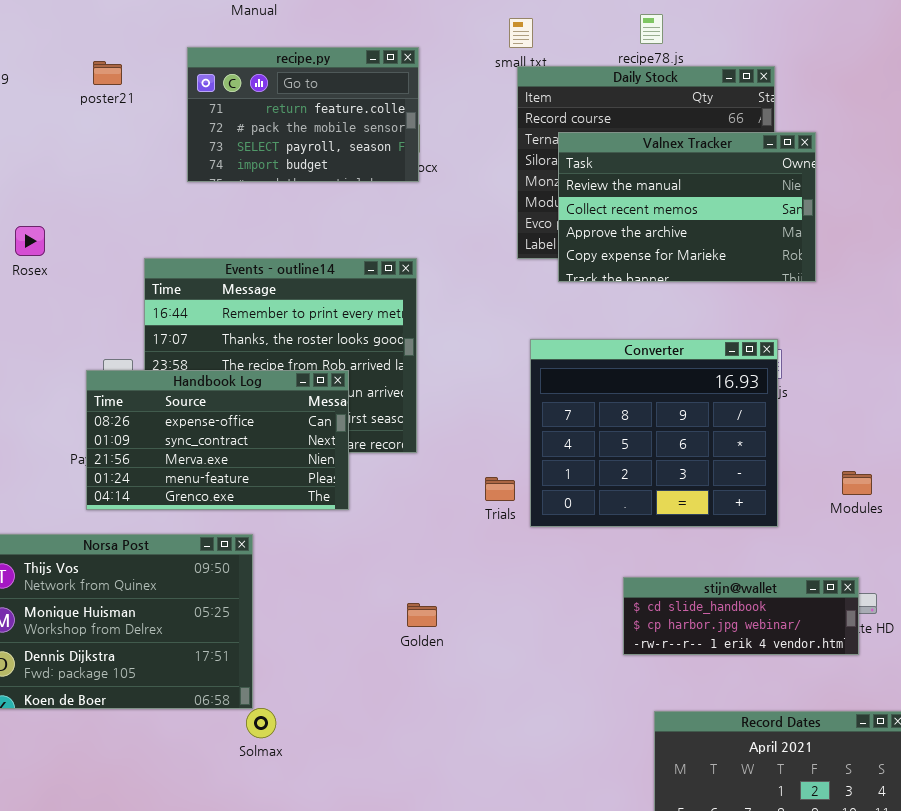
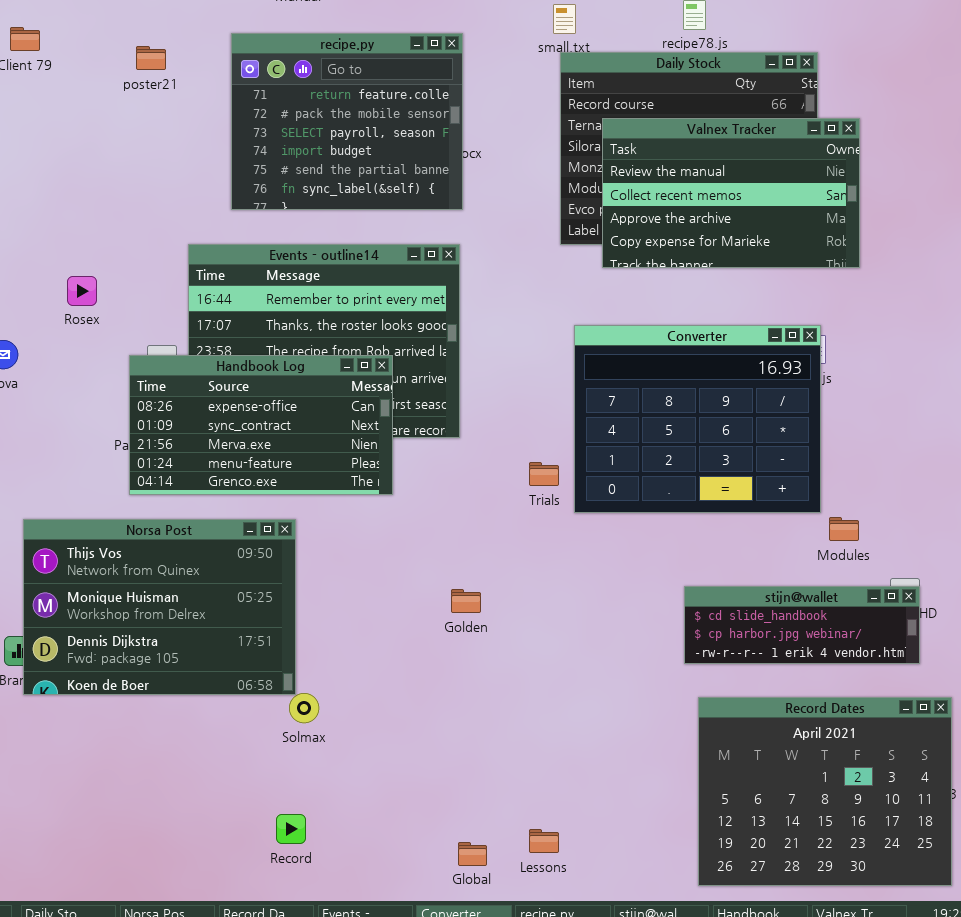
recipe.py: [187,47,419,182] -> [231,33,463,210], resized
Rosex: [15,226,45,256] -> [67,276,97,306], moved
Modules: [842,471,872,495] -> [829,517,859,541], moved
stijn@wallet: [623,577,859,655] -> [684,586,920,664], moved

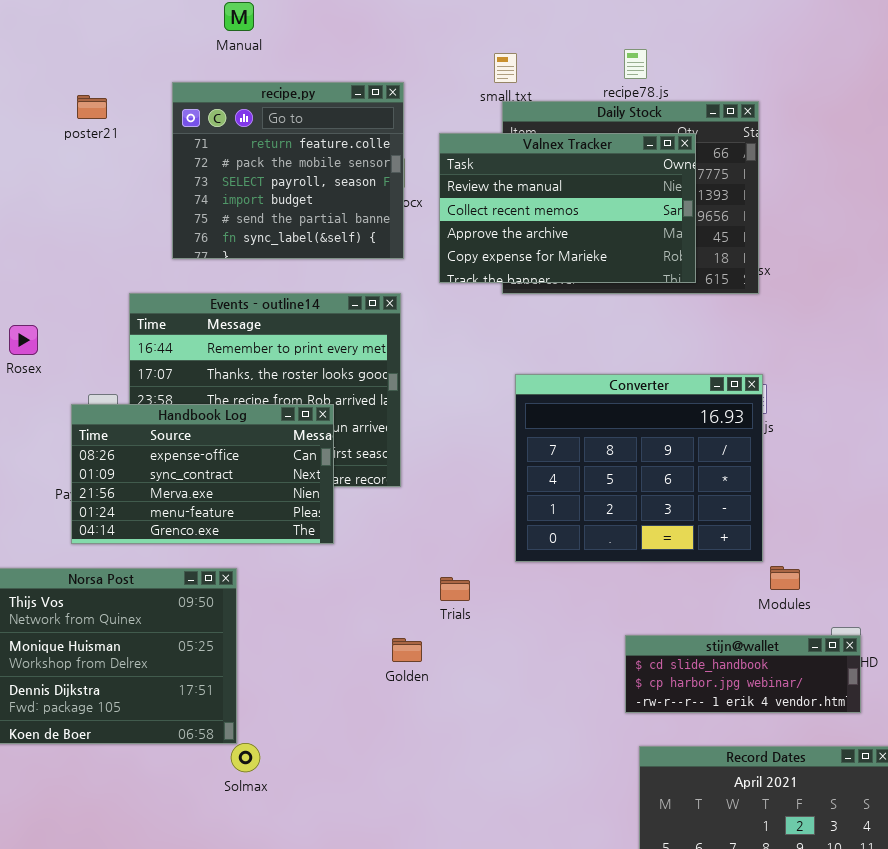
Valnex Tracker: [602,118,860,268] -> [439,133,696,283], moved
Trials: [529,462,559,486] -> [440,577,470,601], moved

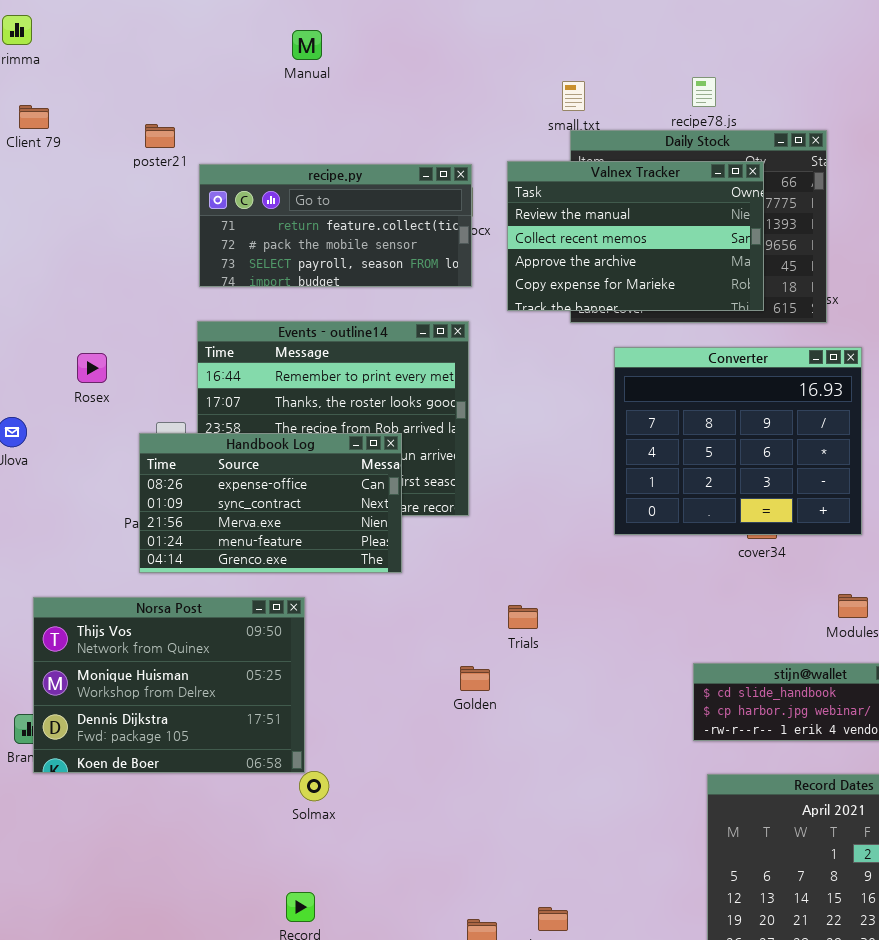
recipe.py: [172,82,404,259] -> [199,164,472,287], resized
Converter: [515,374,763,562] -> [614,347,862,535], moved

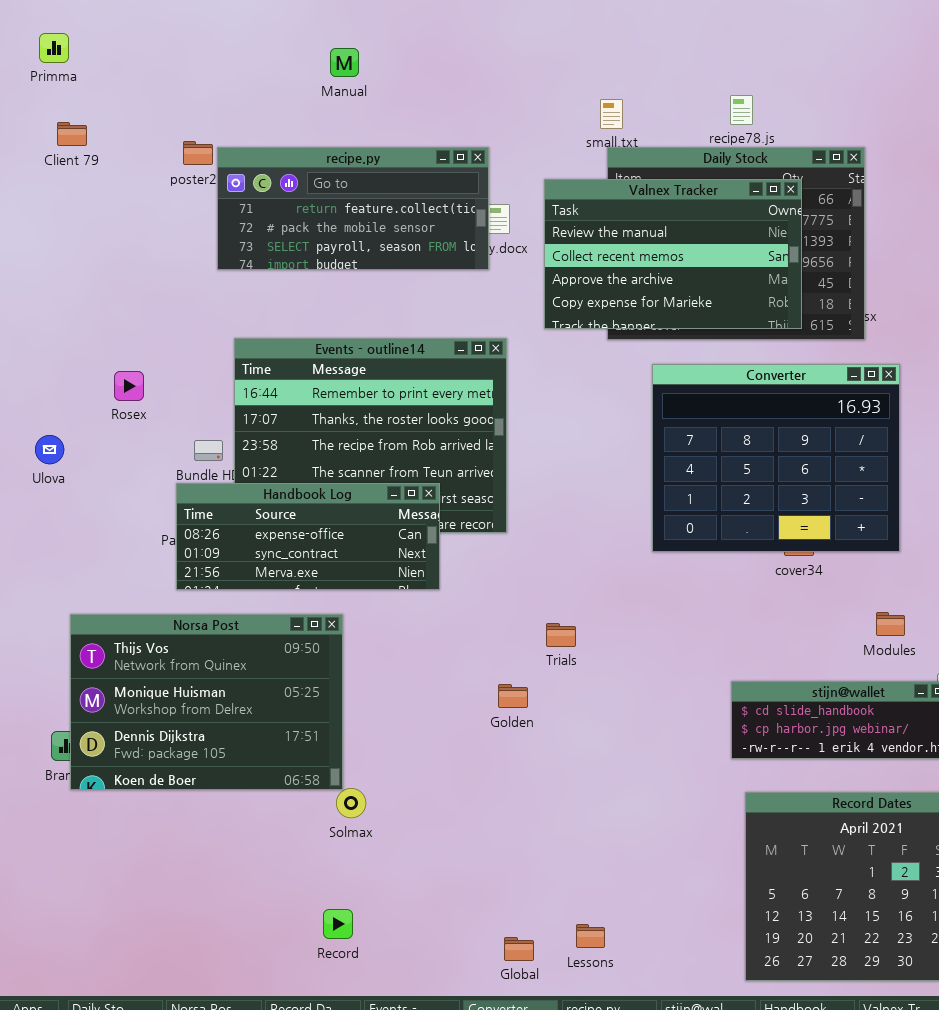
recipe.py: [199,164,472,287] -> [217,147,489,270], moved
Handbook Log: [139,433,402,573] -> [176,483,440,590], resized

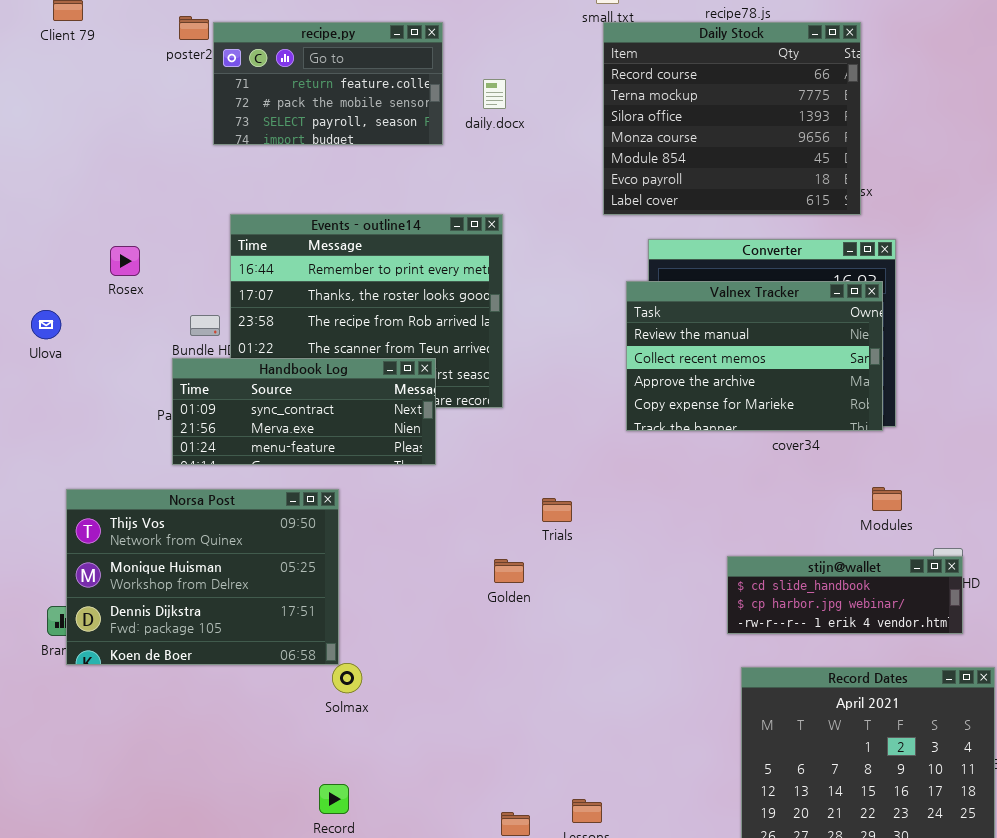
recipe.py: [217,147,489,270] -> [213,22,443,145], resized
Valnex Tracker: [544,179,802,329] -> [626,281,883,431], moved
Handbook Log: [176,483,440,590] -> [172,358,436,465], scrolled down 1 row

